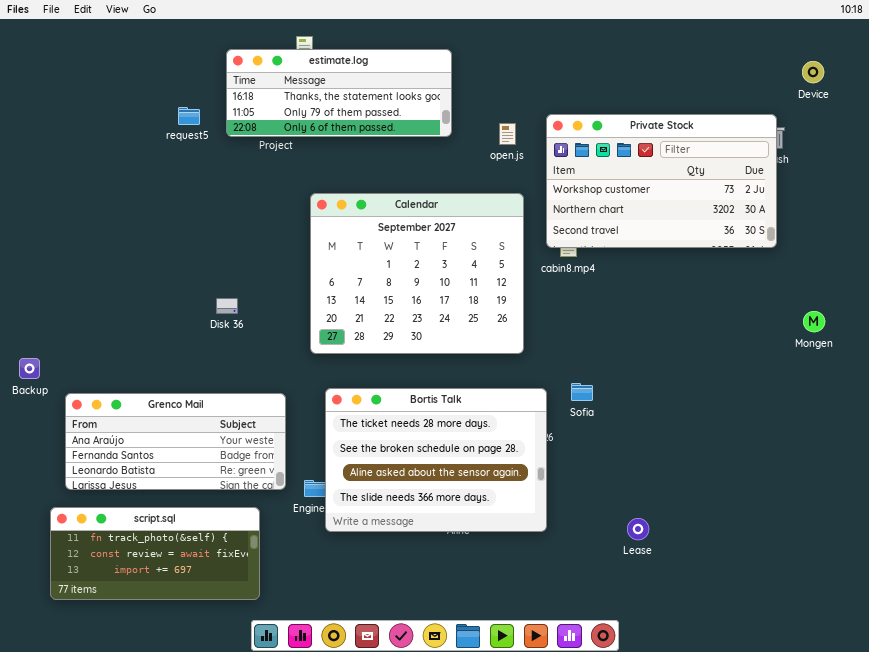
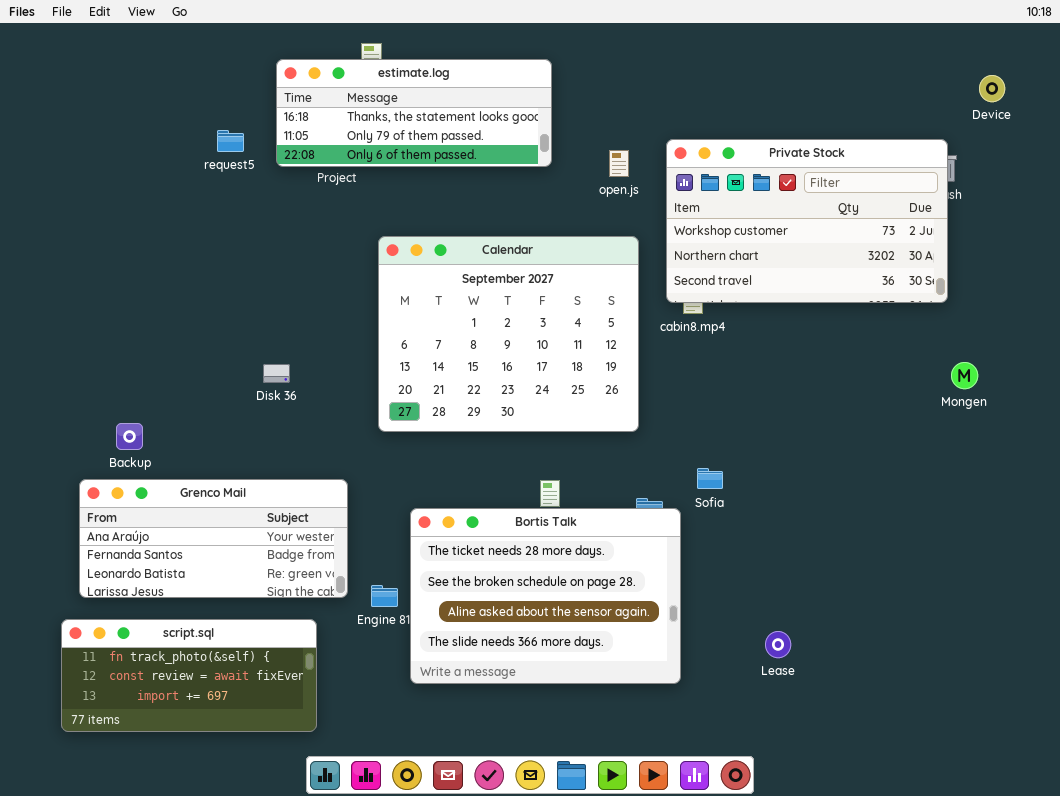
Mongen: [803,311,825,332] -> [951,362,978,389], moved
Backup: [19,358,40,379] -> [116,423,143,450], moved
Bortis Talk: [325,388,547,532] -> [410,508,681,684], moved

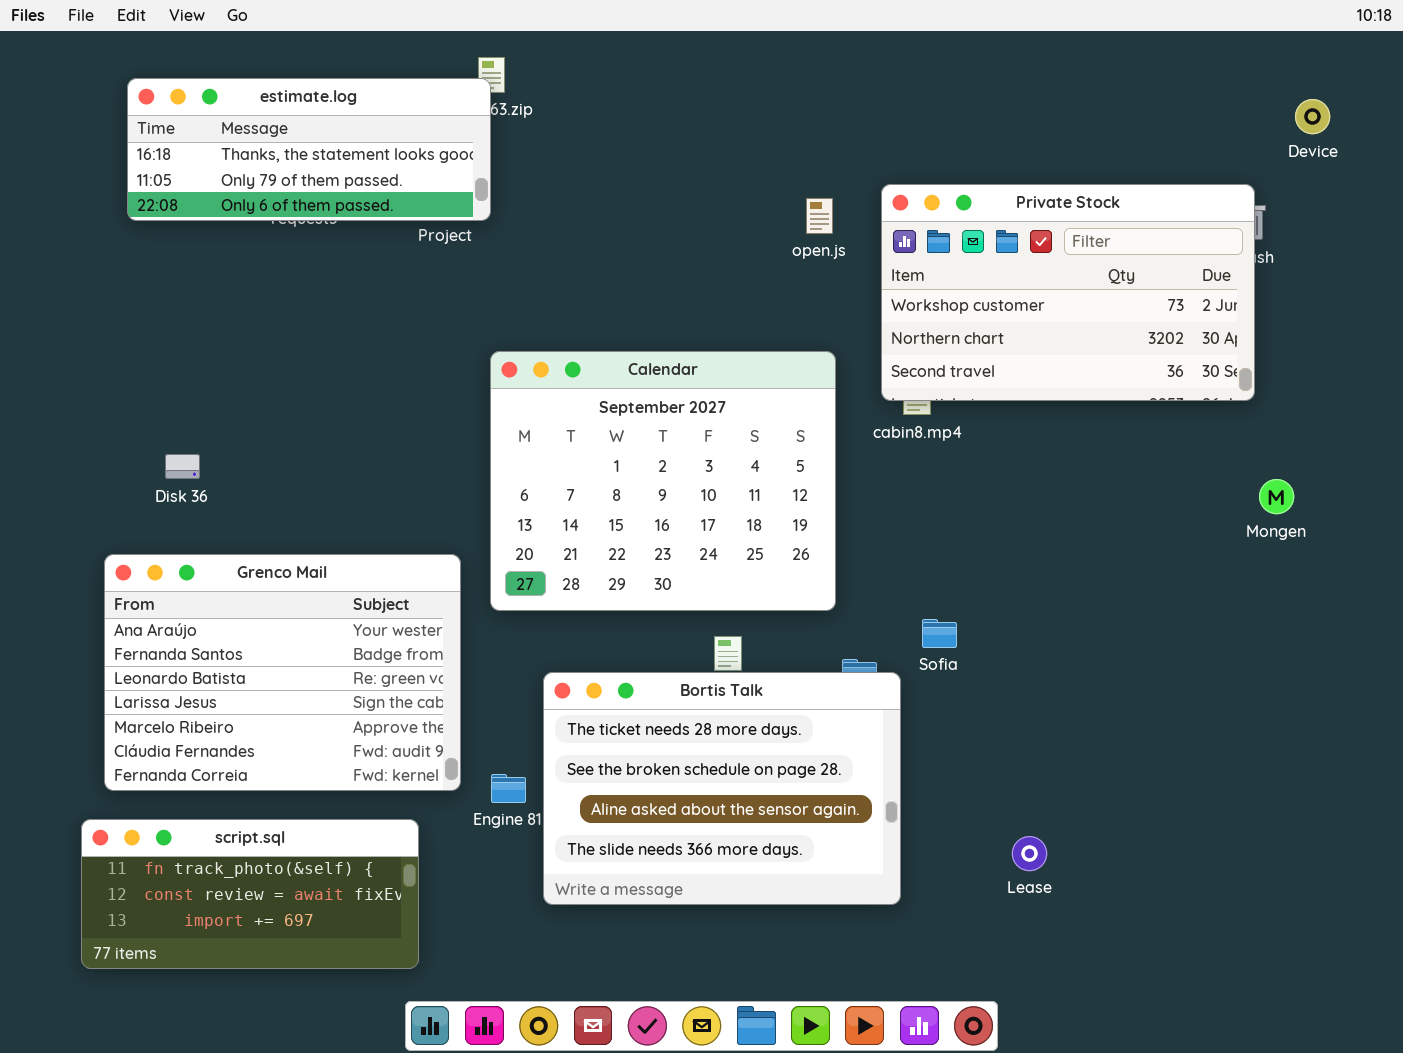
estimate.log: [276,59,552,167] -> [127,78,491,221], moved
Calendar: [378,236,639,432] -> [490,351,836,611], moved
Disk 36: [263,364,290,383] -> [165,454,200,479], moved
Grenco Mail: [79,479,348,598] -> [104,554,461,791], resized

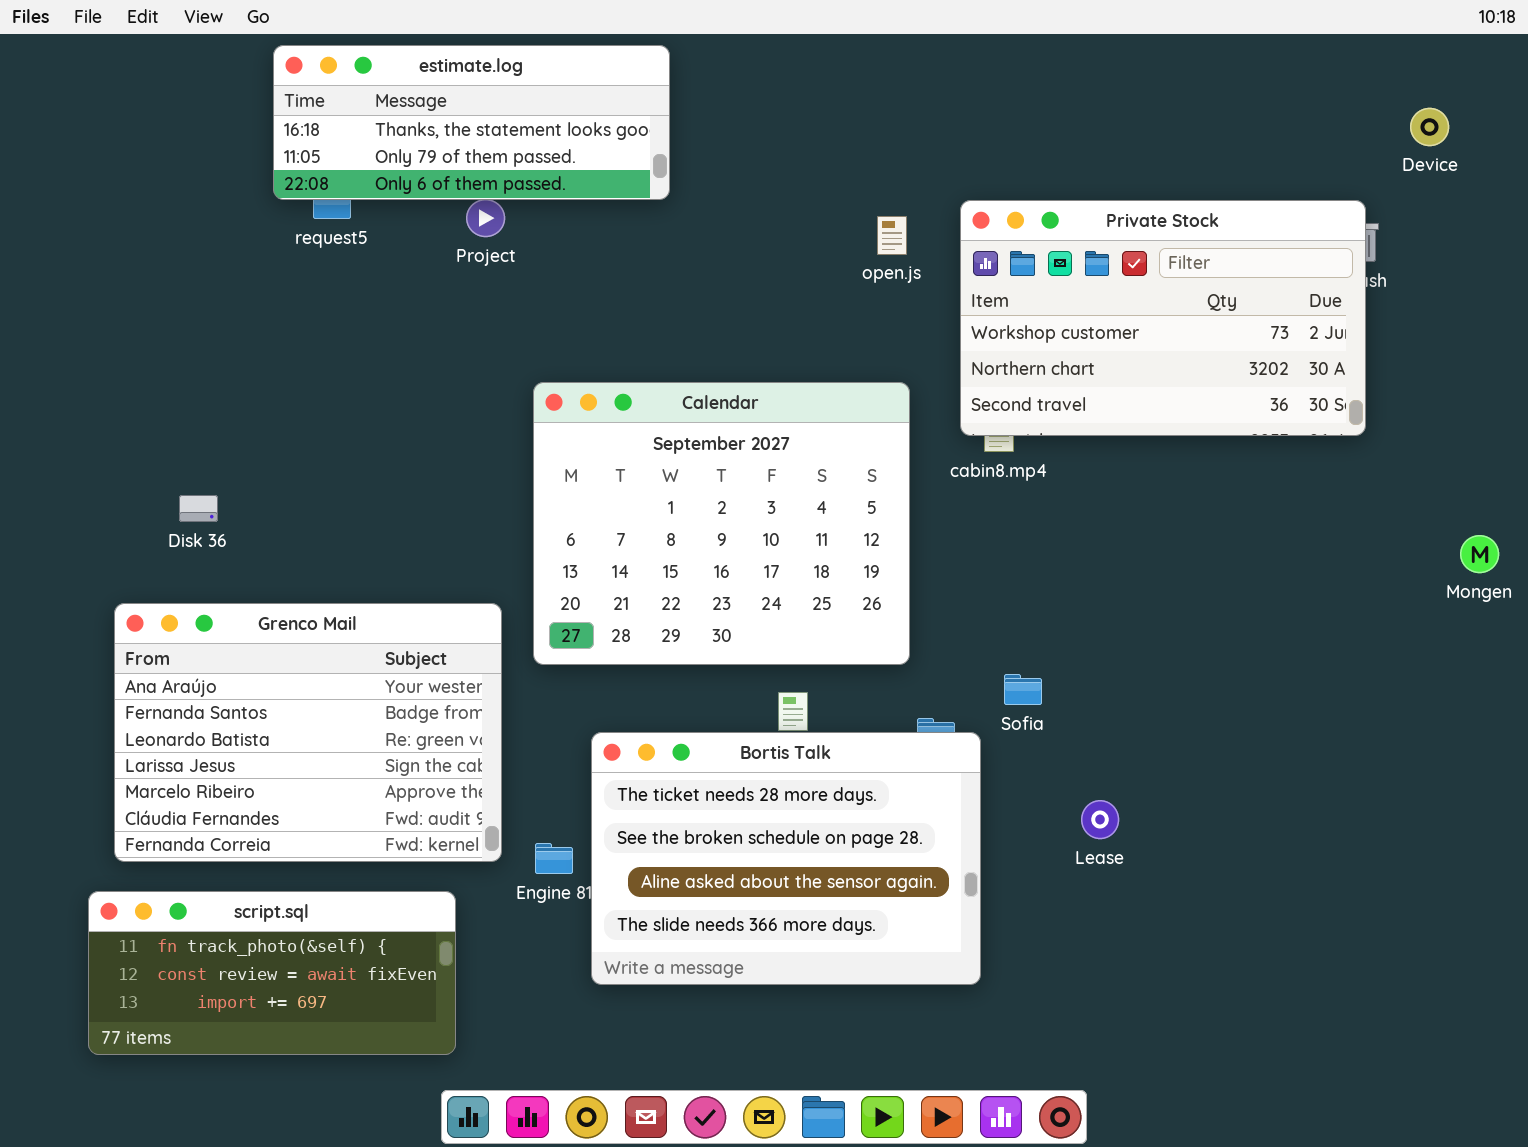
estimate.log: [127,78,491,221] -> [273,45,670,200], moved
Mongen: [1259,479,1294,514] -> [1460,535,1499,573], moved
Lease: [1012,836,1047,871] -> [1081,800,1119,839], moved

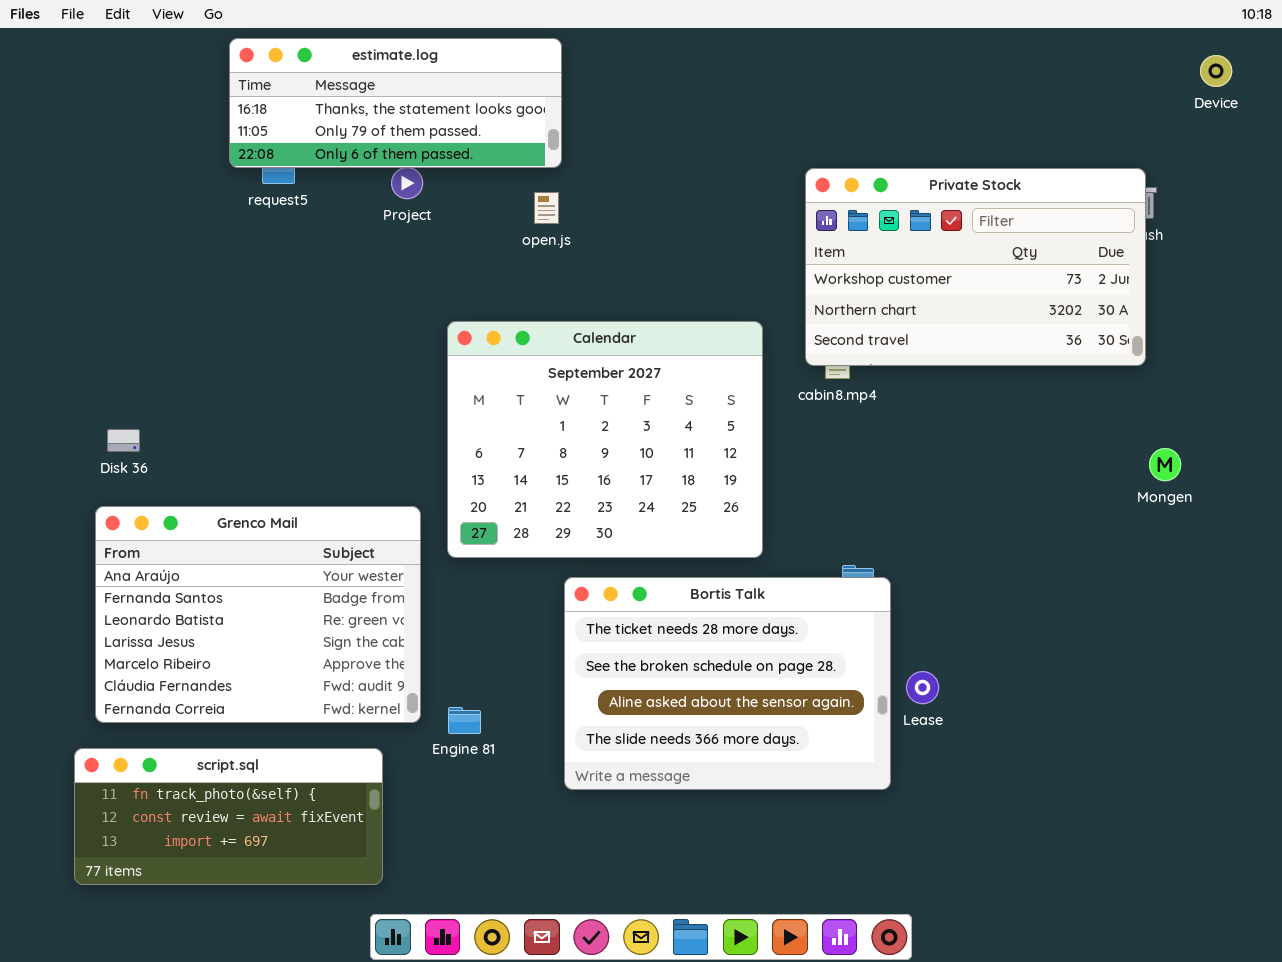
Device: [1410,108,1449,146] -> [1200,55,1232,87], moved
open.js: [877,216,907,255] -> [534,192,559,224], moved
Disk 36: [179,495,218,522] -> [107,429,140,452], moved
Mongen: [1460,535,1499,573] -> [1149,448,1181,481], moved
Bortis Talk: [591,732,981,985] -> [564,577,891,790], moved

